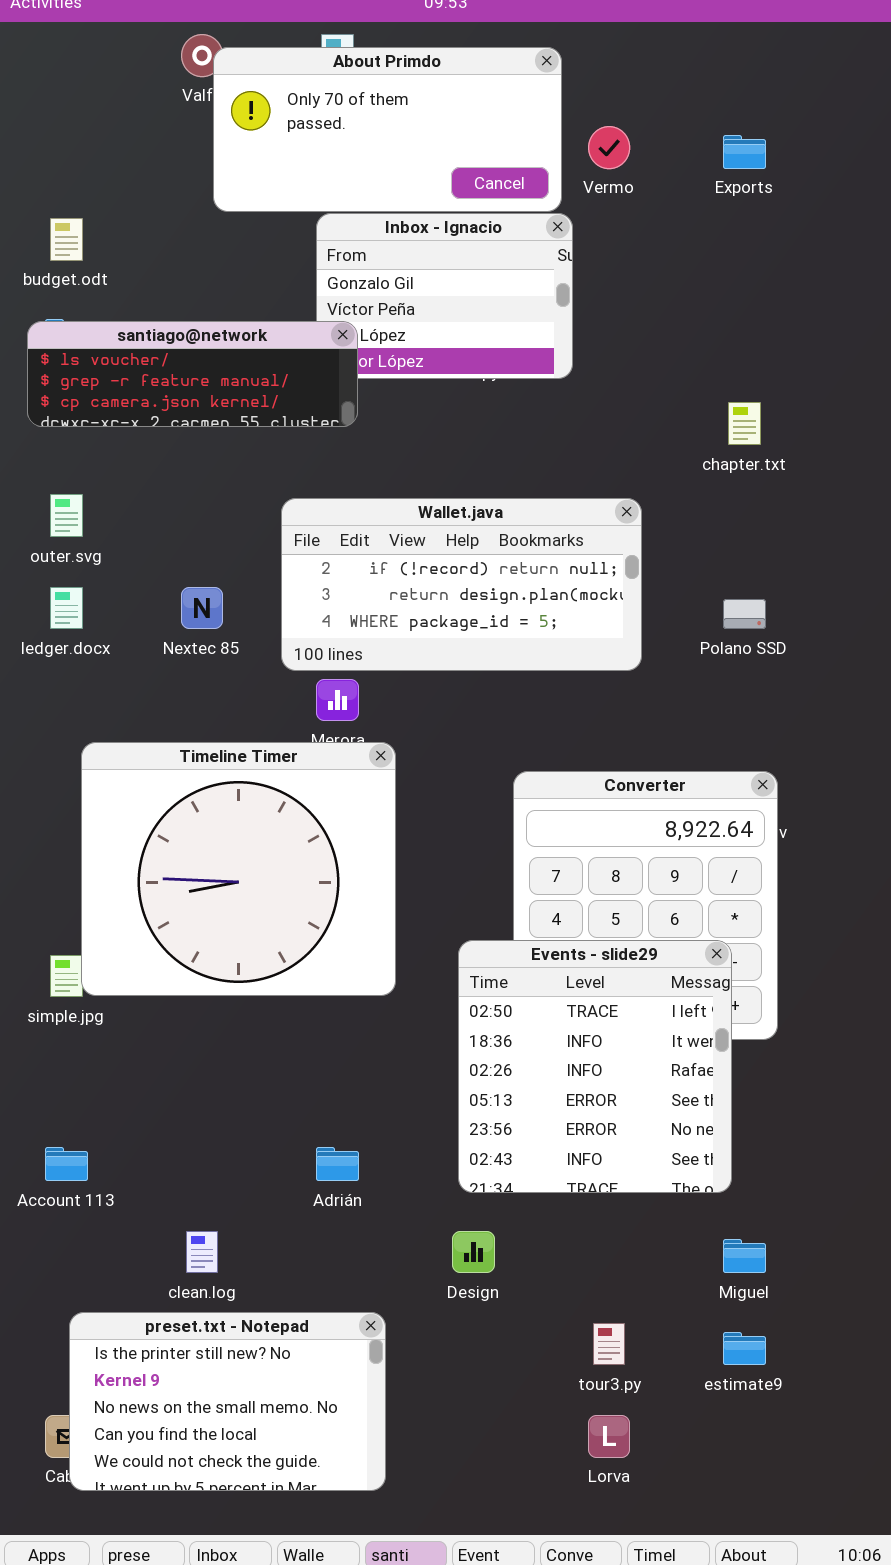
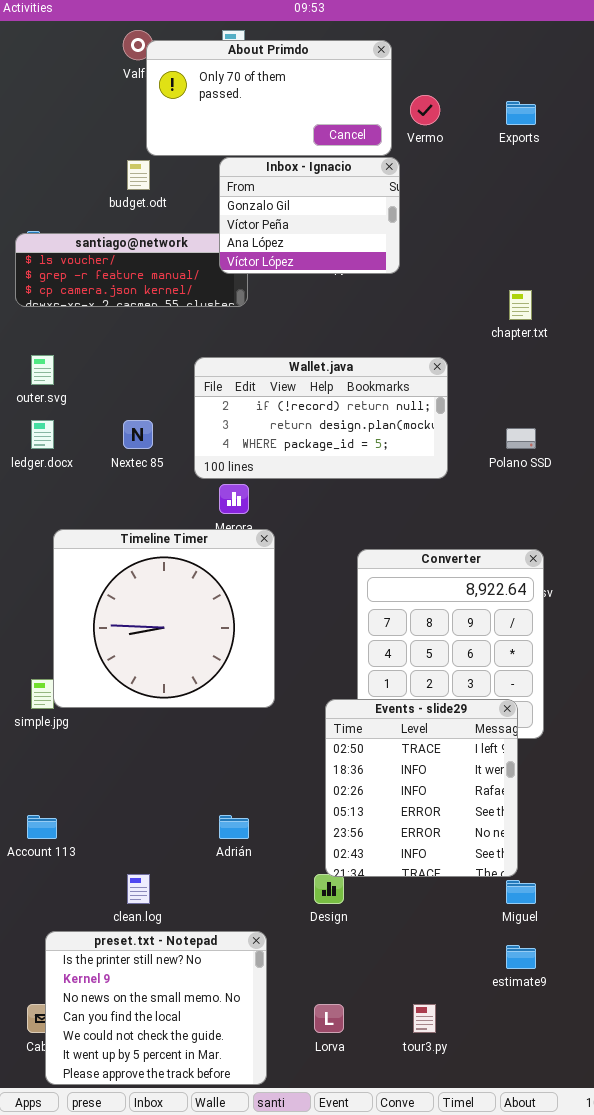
Inbox - Ignacio: [316,213,573,379] -> [219,157,400,274], raised
budget.odt: [50,218,83,261] -> [127,160,150,190], moved
Events - slide29: [458,940,732,1193] -> [325,699,518,877], moved
preset.txt - Notepad: [69,1312,386,1491] -> [45,931,267,1085], resized
tour3.py: [593,1323,625,1365] -> [413,1004,436,1033], moved
Lorva: [588,1415,630,1458] -> [314,1004,344,1033], moved

